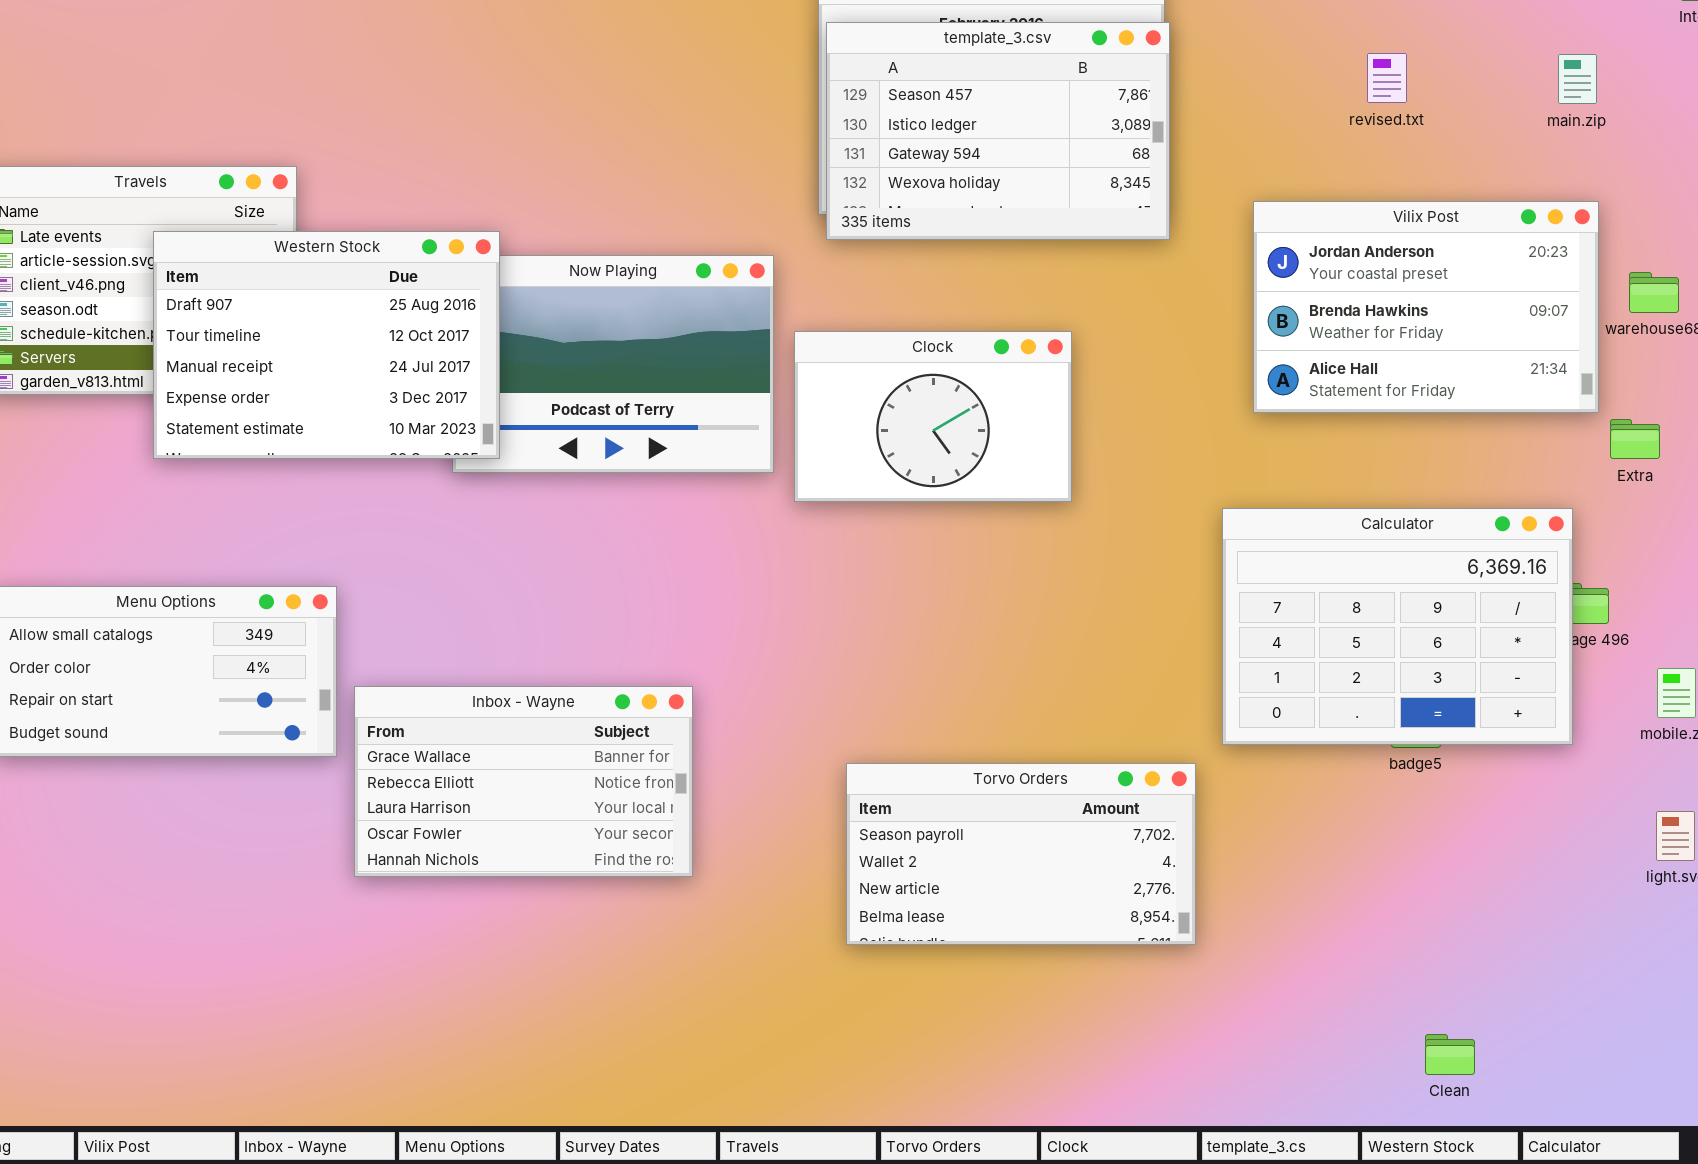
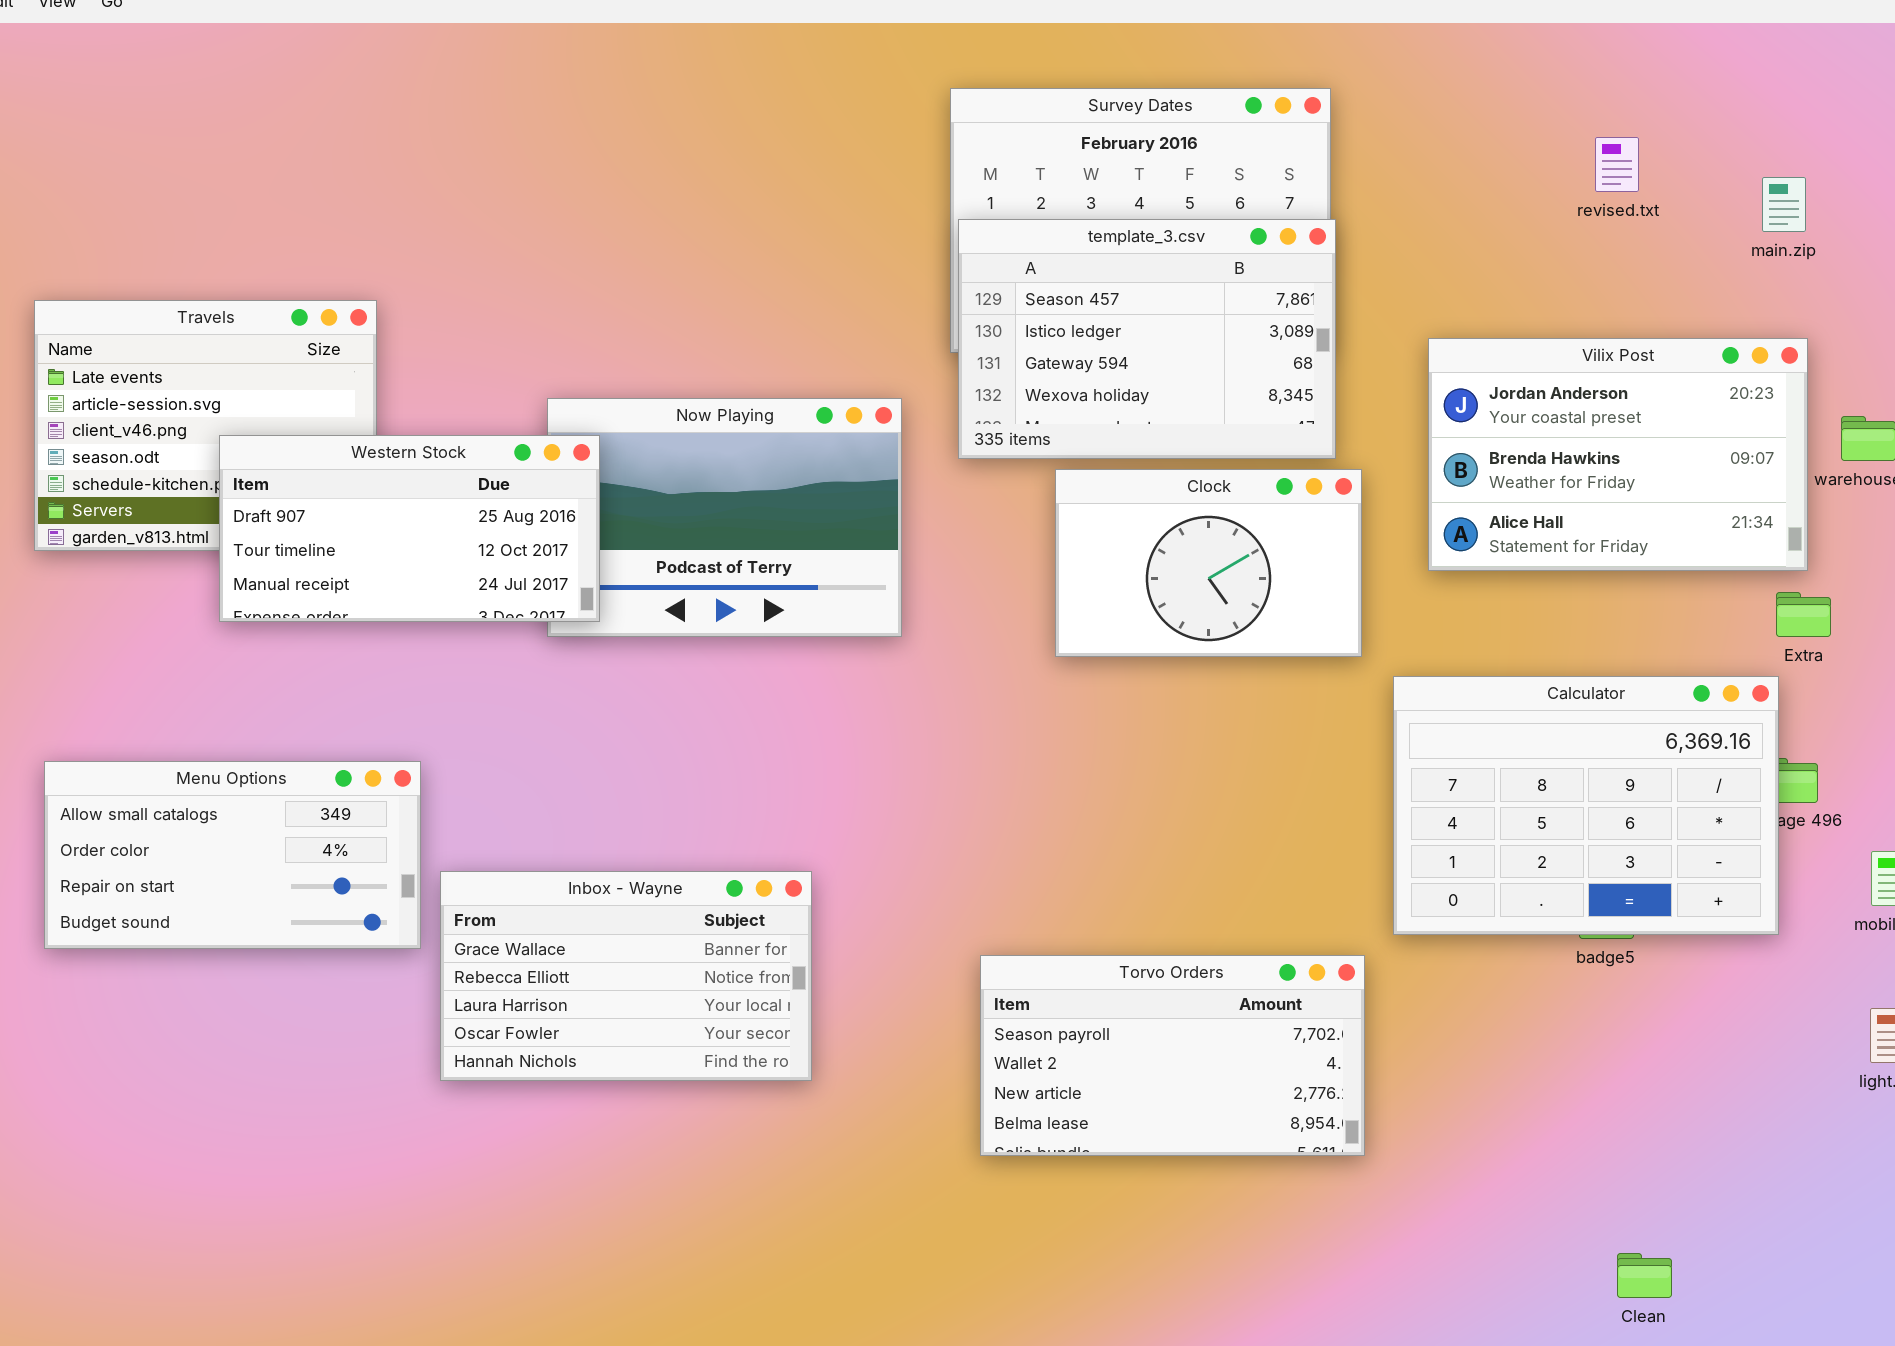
template_3.csv: [826,22,1170,240] -> [958,219,1336,459], moved
revised.txt: [1367,53,1407,103] -> [1595,137,1639,192], moved
Western Stock: [153,231,500,459] -> [219,435,600,622], resized
Clock: [794,331,1072,502] -> [1055,469,1362,657], moved
Extra: [1610,419,1660,459] -> [1776,592,1831,637], moved

